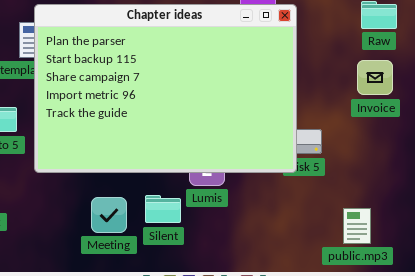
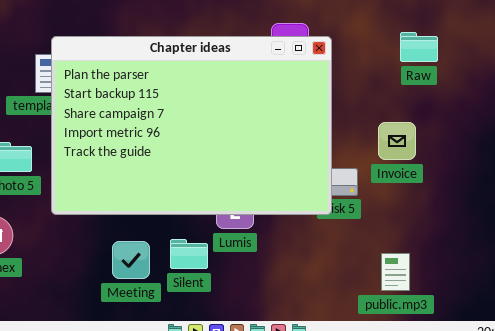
Invoice: [357,60,393,95] -> [378,122,416,160], moved

